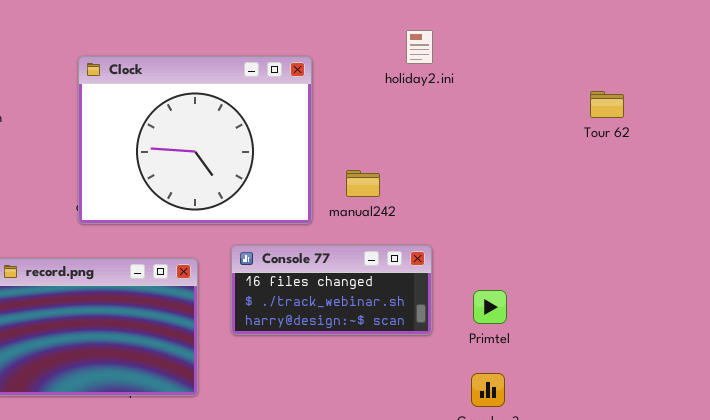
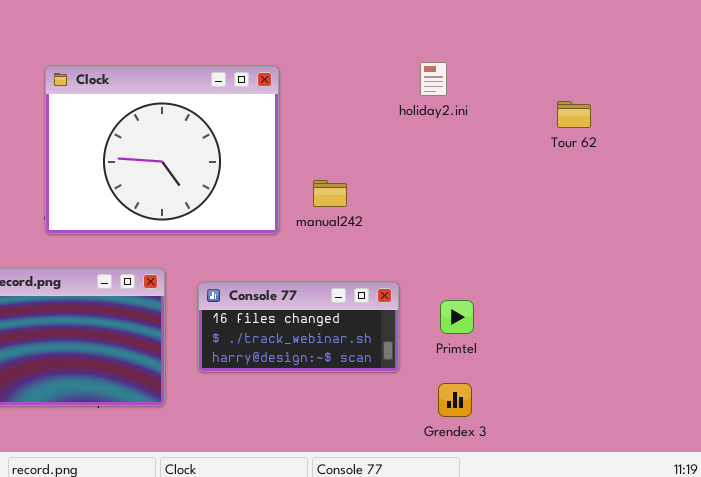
holiday2.ini: [406,30,433,64] -> [420,62,447,96], moved
Console 77: [231,245,432,335] -> [198,282,399,372], moved

